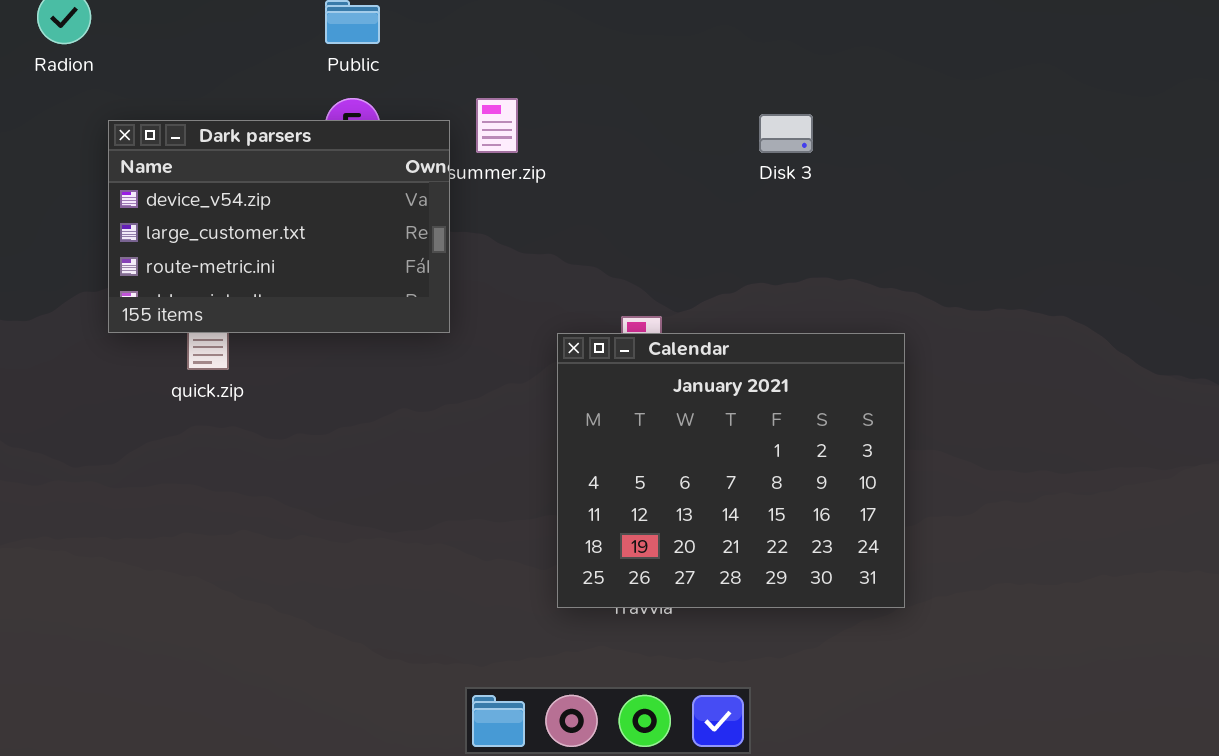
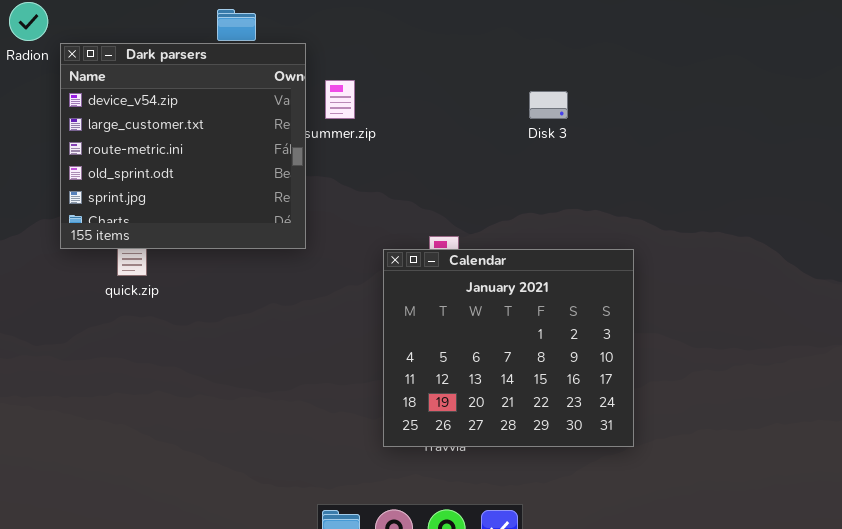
Dark parsers: [108,120,450,333] -> [60,43,306,249], resized

